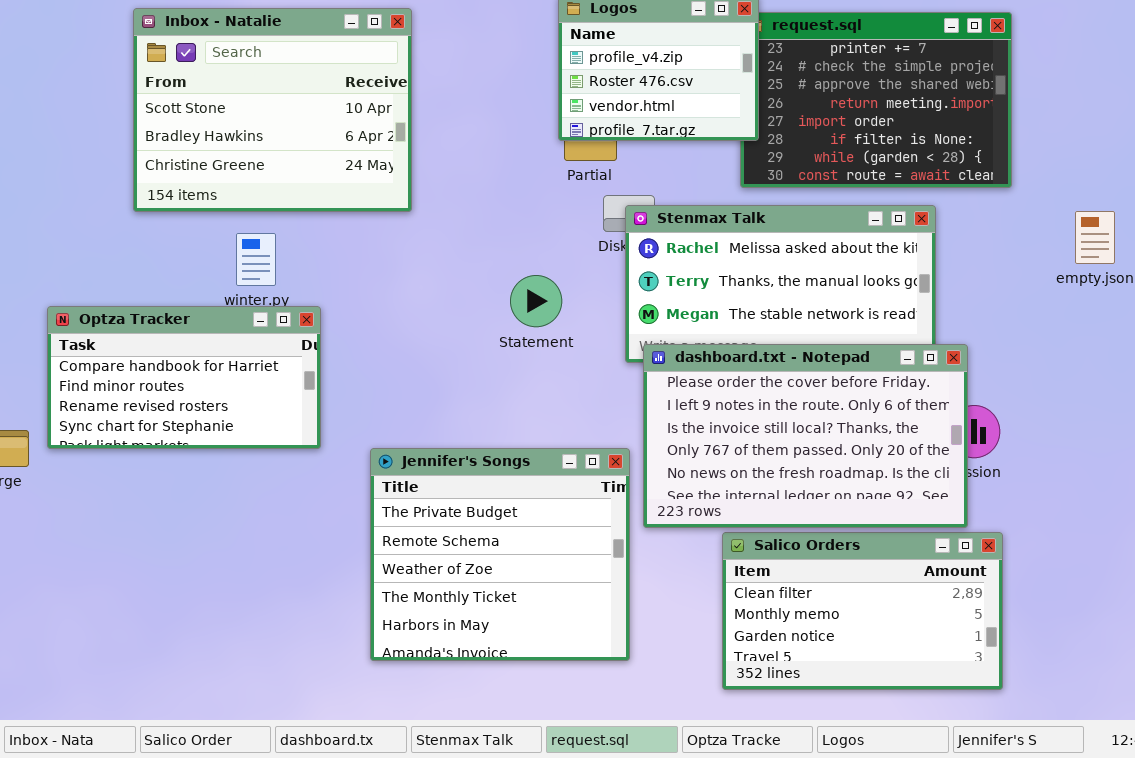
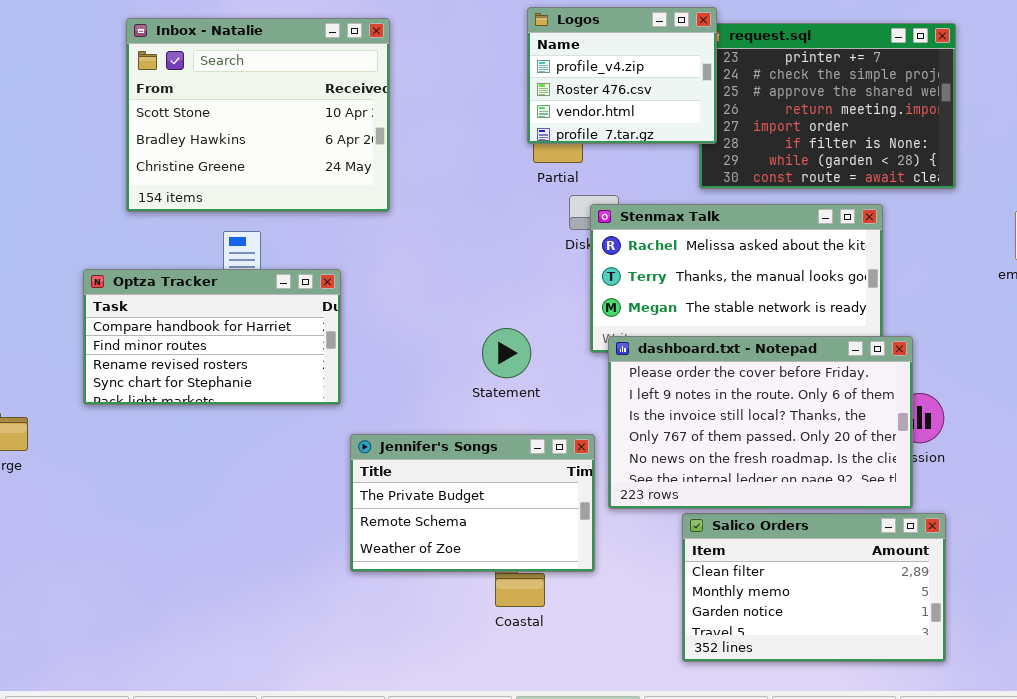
Statement: [510,275,562,327] -> [482,328,531,378], moved
Optza Tracker: [47,306,321,449] -> [83,269,341,405], moved
Jennifer's Songs: [370,448,630,661] -> [350,434,595,572], resized

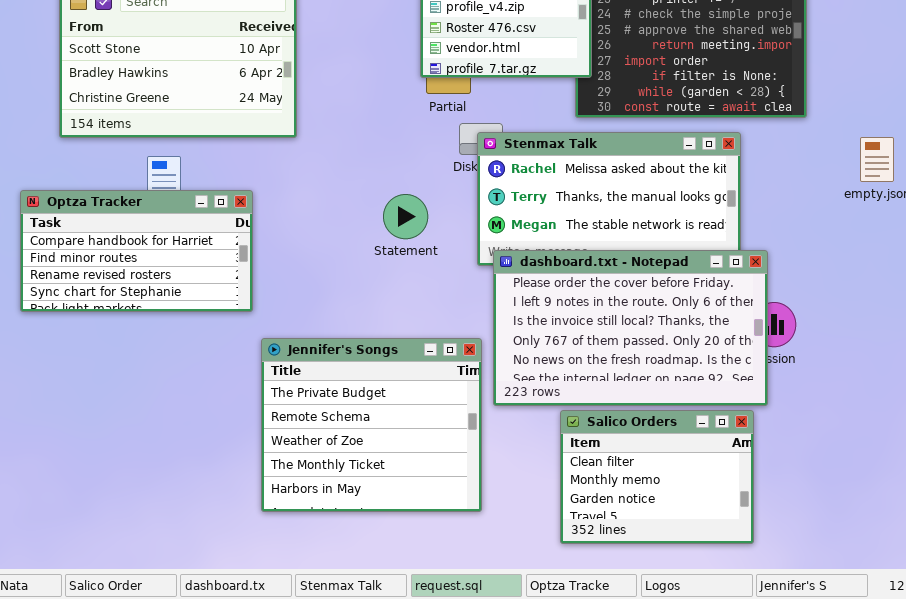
Statement: [482,328,531,378] -> [383,194,428,239], moved
Jennifer's Songs: [350,434,595,572] -> [261,338,482,512], resized
Salico Orders: [682,513,946,662] -> [560,410,754,544], resized

